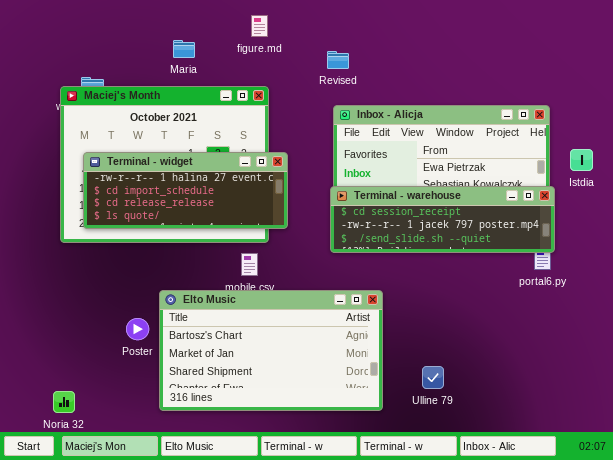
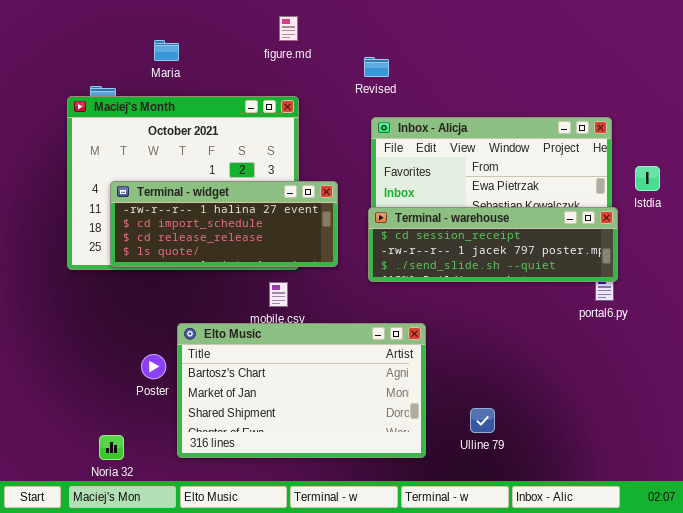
Maria: [173,40,195,58] -> [154,40,179,61], moved
Terminal - widget: [83,152,288,229] -> [110,181,338,267], moved
Noria 32: [53,391,75,413] -> [99,435,124,460], moved

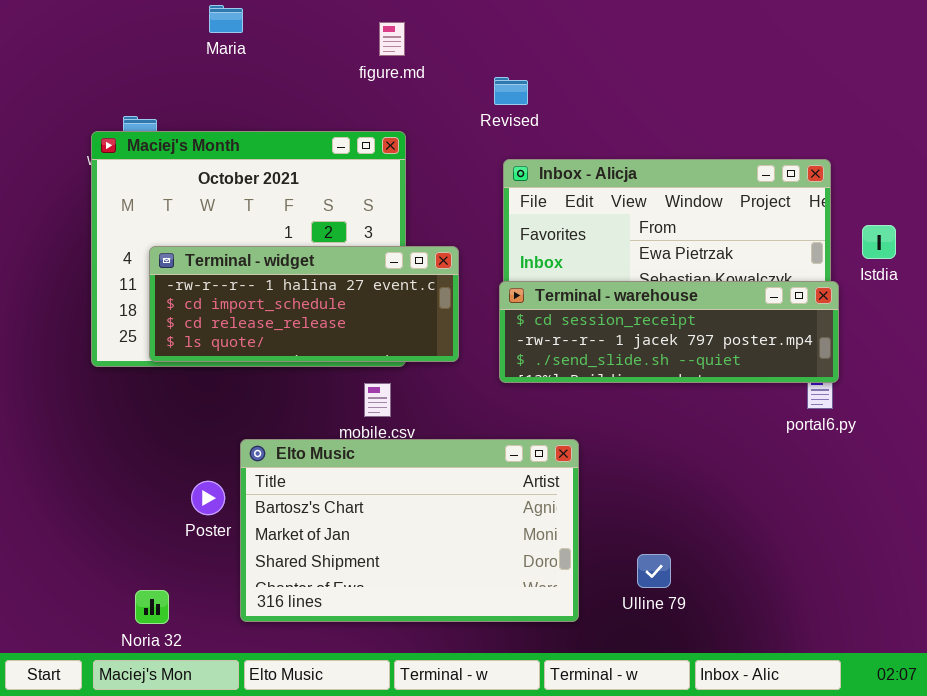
Maria: [154,40,179,61] -> [209,5,243,33], moved

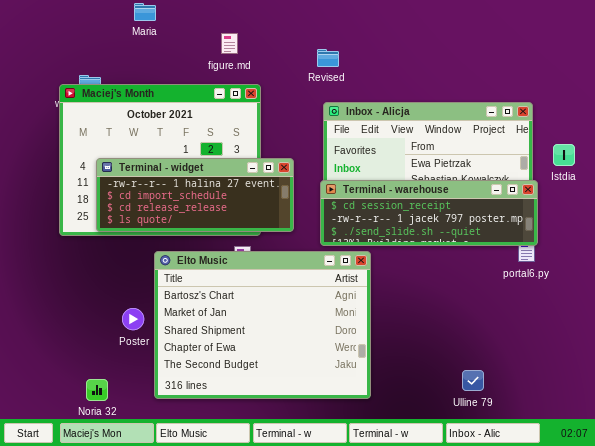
figure.md: [379,22,405,56] -> [221,33,238,54], moved
Elto Music: [240,439,579,622] -> [154,251,371,399], resized
Ulline 79: [637,554,671,588] -> [462,370,484,391], moved

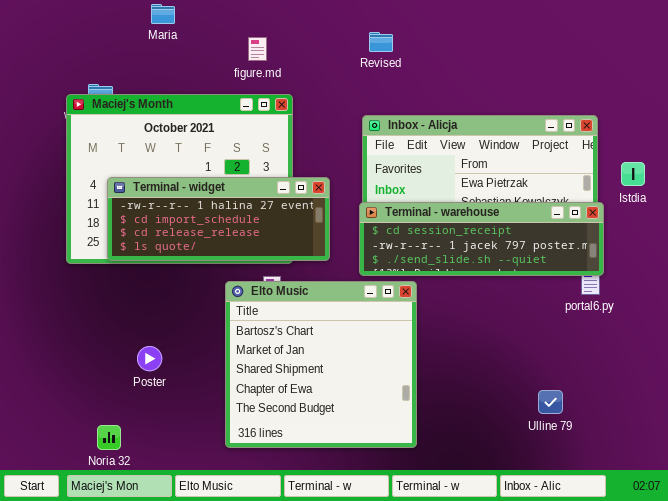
Revised: [317,49,339,67] -> [369,32,393,52], moved
Elto Music: [154,251,371,399] -> [225,281,417,448], resized
Ulline 79: [462,370,484,391] -> [538,390,563,414], moved

